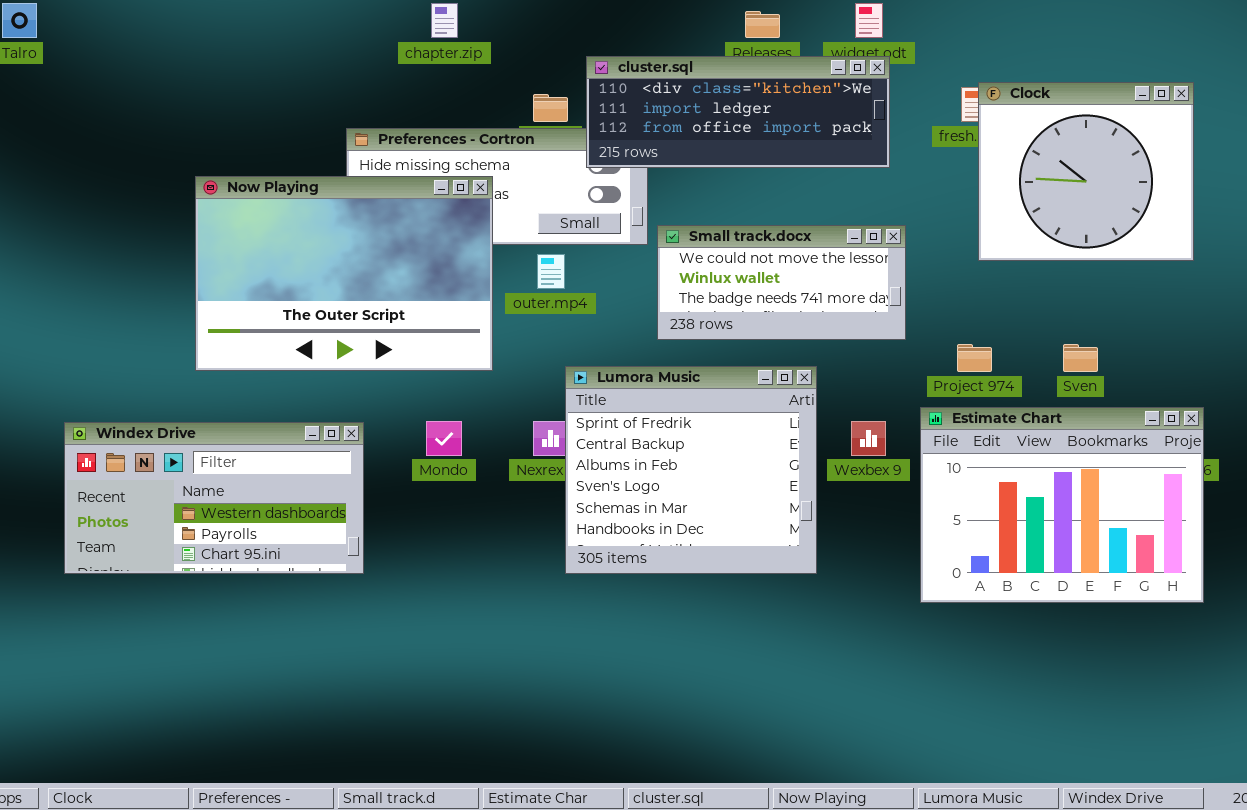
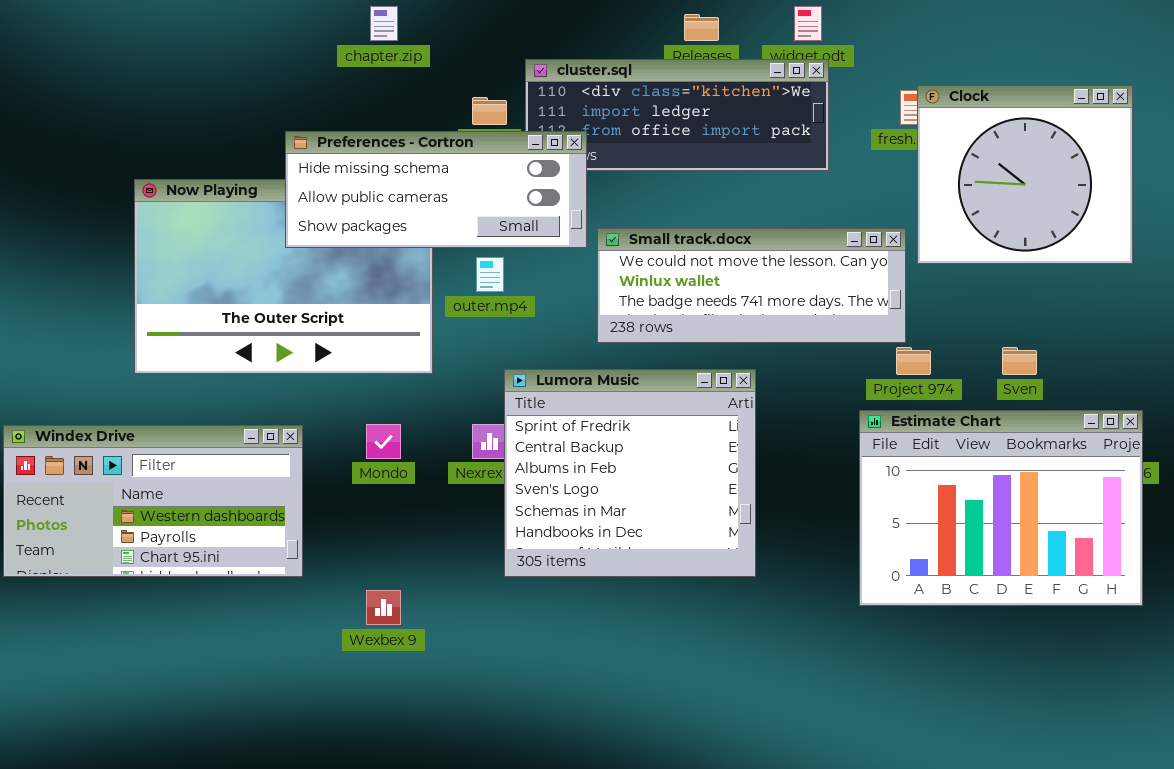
Preferences - Cortron: [346,128,648,245] -> [285,131,587,248], raised
Small track.docx: [657,225,906,340] -> [597,228,906,343], resized
Wexbex 9: [851,421,886,456] -> [366,590,401,625], moved

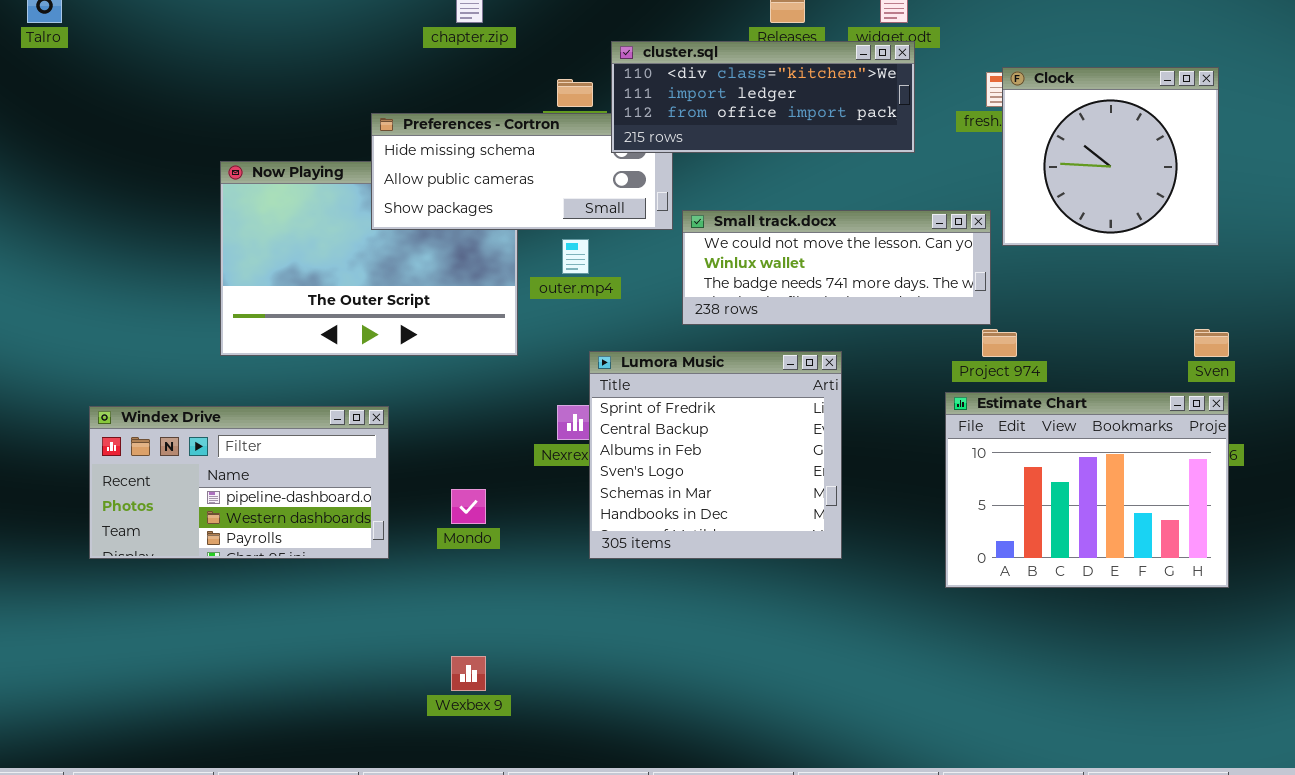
cluster.sql: [525,59,829,171] -> [611,41,915,153], raised
Sven: [1002,347,1037,375] -> [1194,329,1229,357], moved
Mondo: [366,424,401,459] -> [451,489,486,524], moved
Windex Drive: [3,425,303,577] -> [89,406,389,559], scrolled up 1 row
Wexbex 9: [366,590,401,625] -> [451,656,486,691], moved

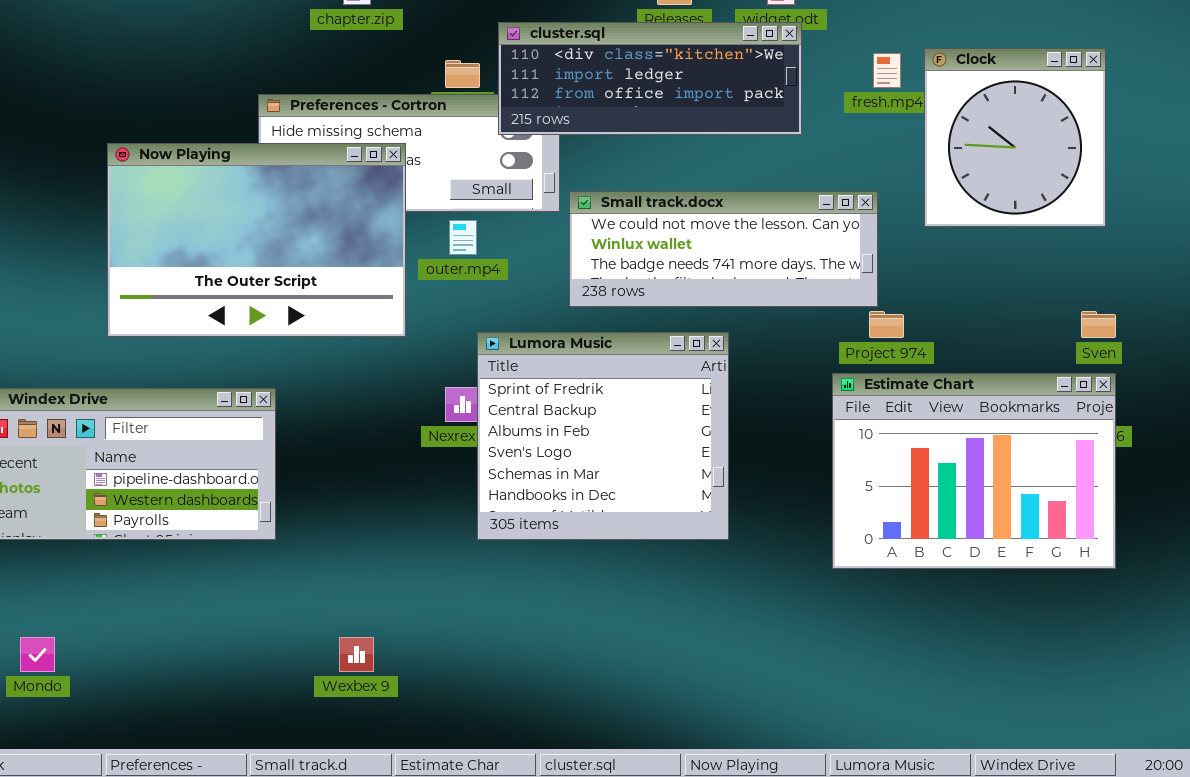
Clock: [1002,67,1219,246] -> [924,48,1106,227], resized
Now Playing: [220,161,518,356] -> [107,143,406,337], raised
Mondo: [451,489,486,524] -> [20,637,55,672], moved

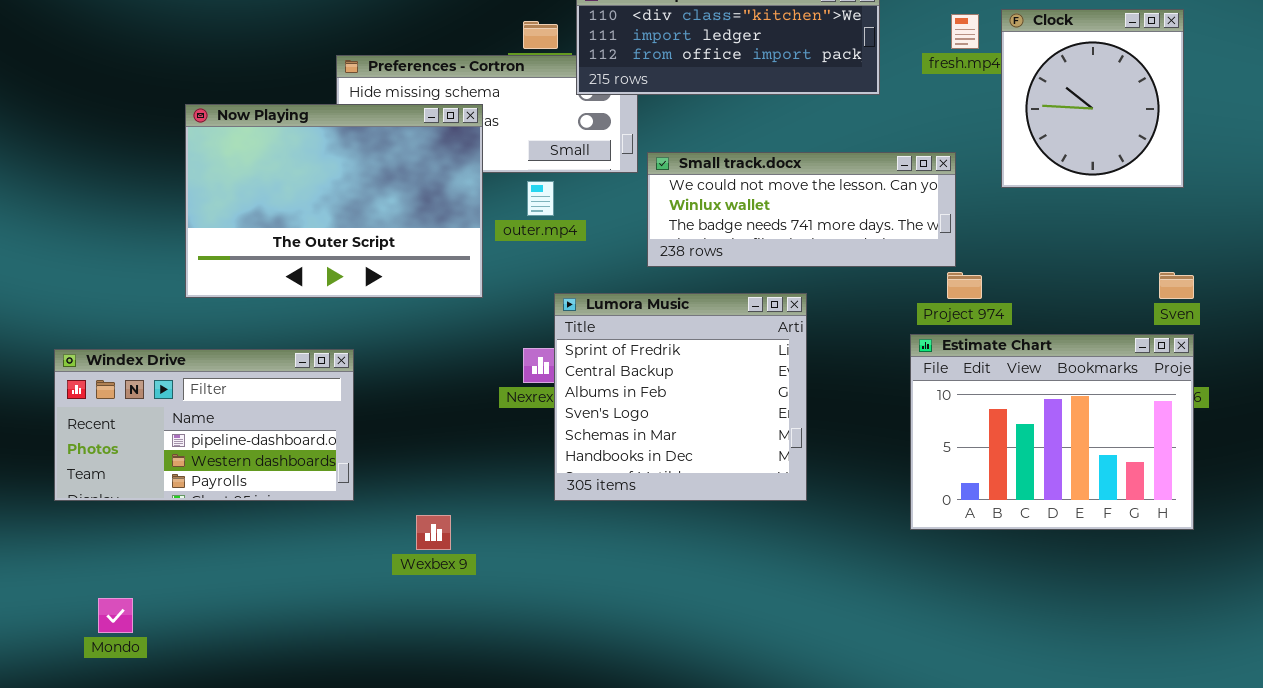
Wexbex 9: [339,637,374,672] -> [416,515,451,550], moved

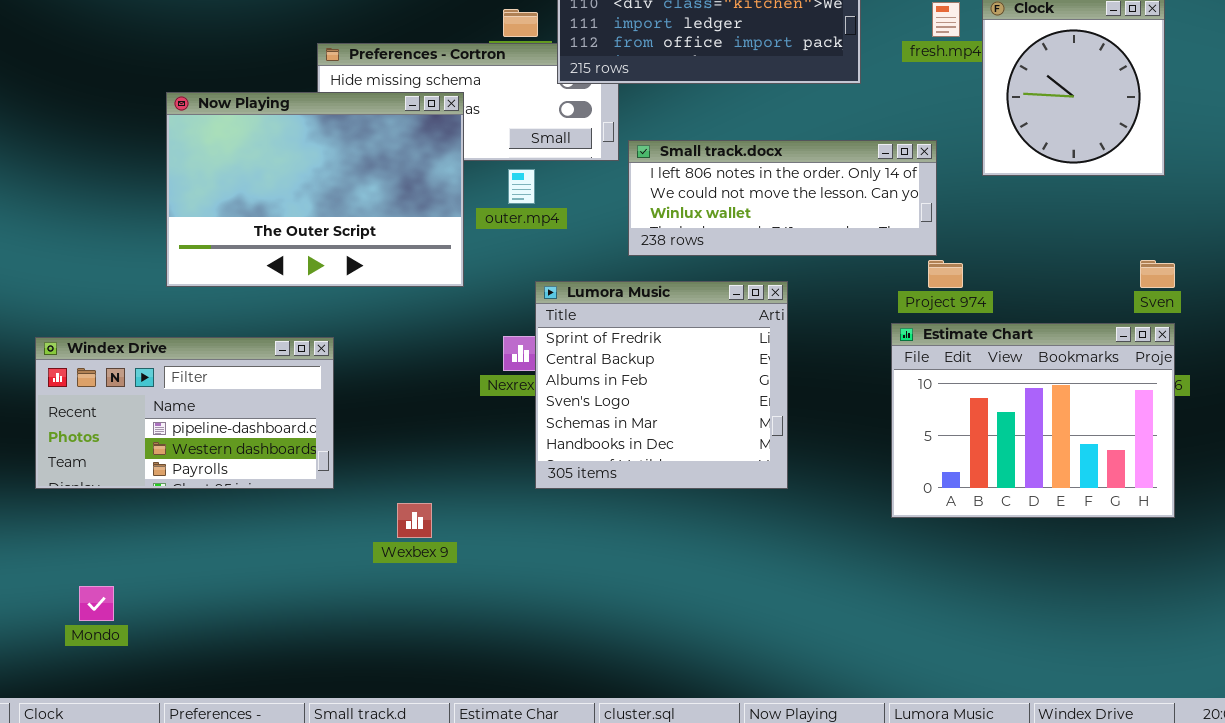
Small track.docx: [647,152,956,267] -> [628,140,937,256], scrolled up 1 row

